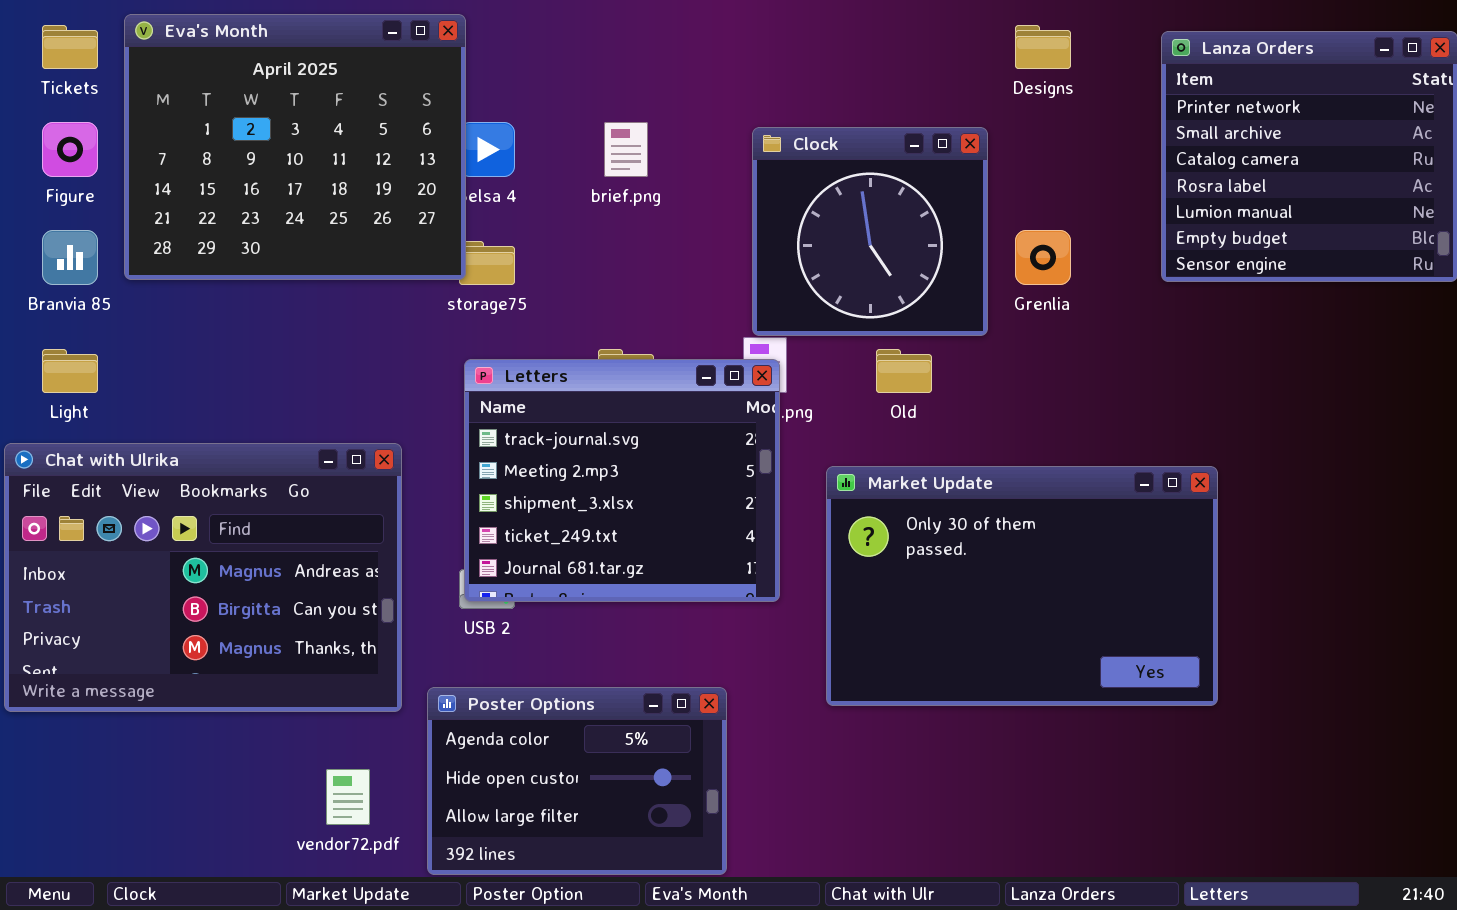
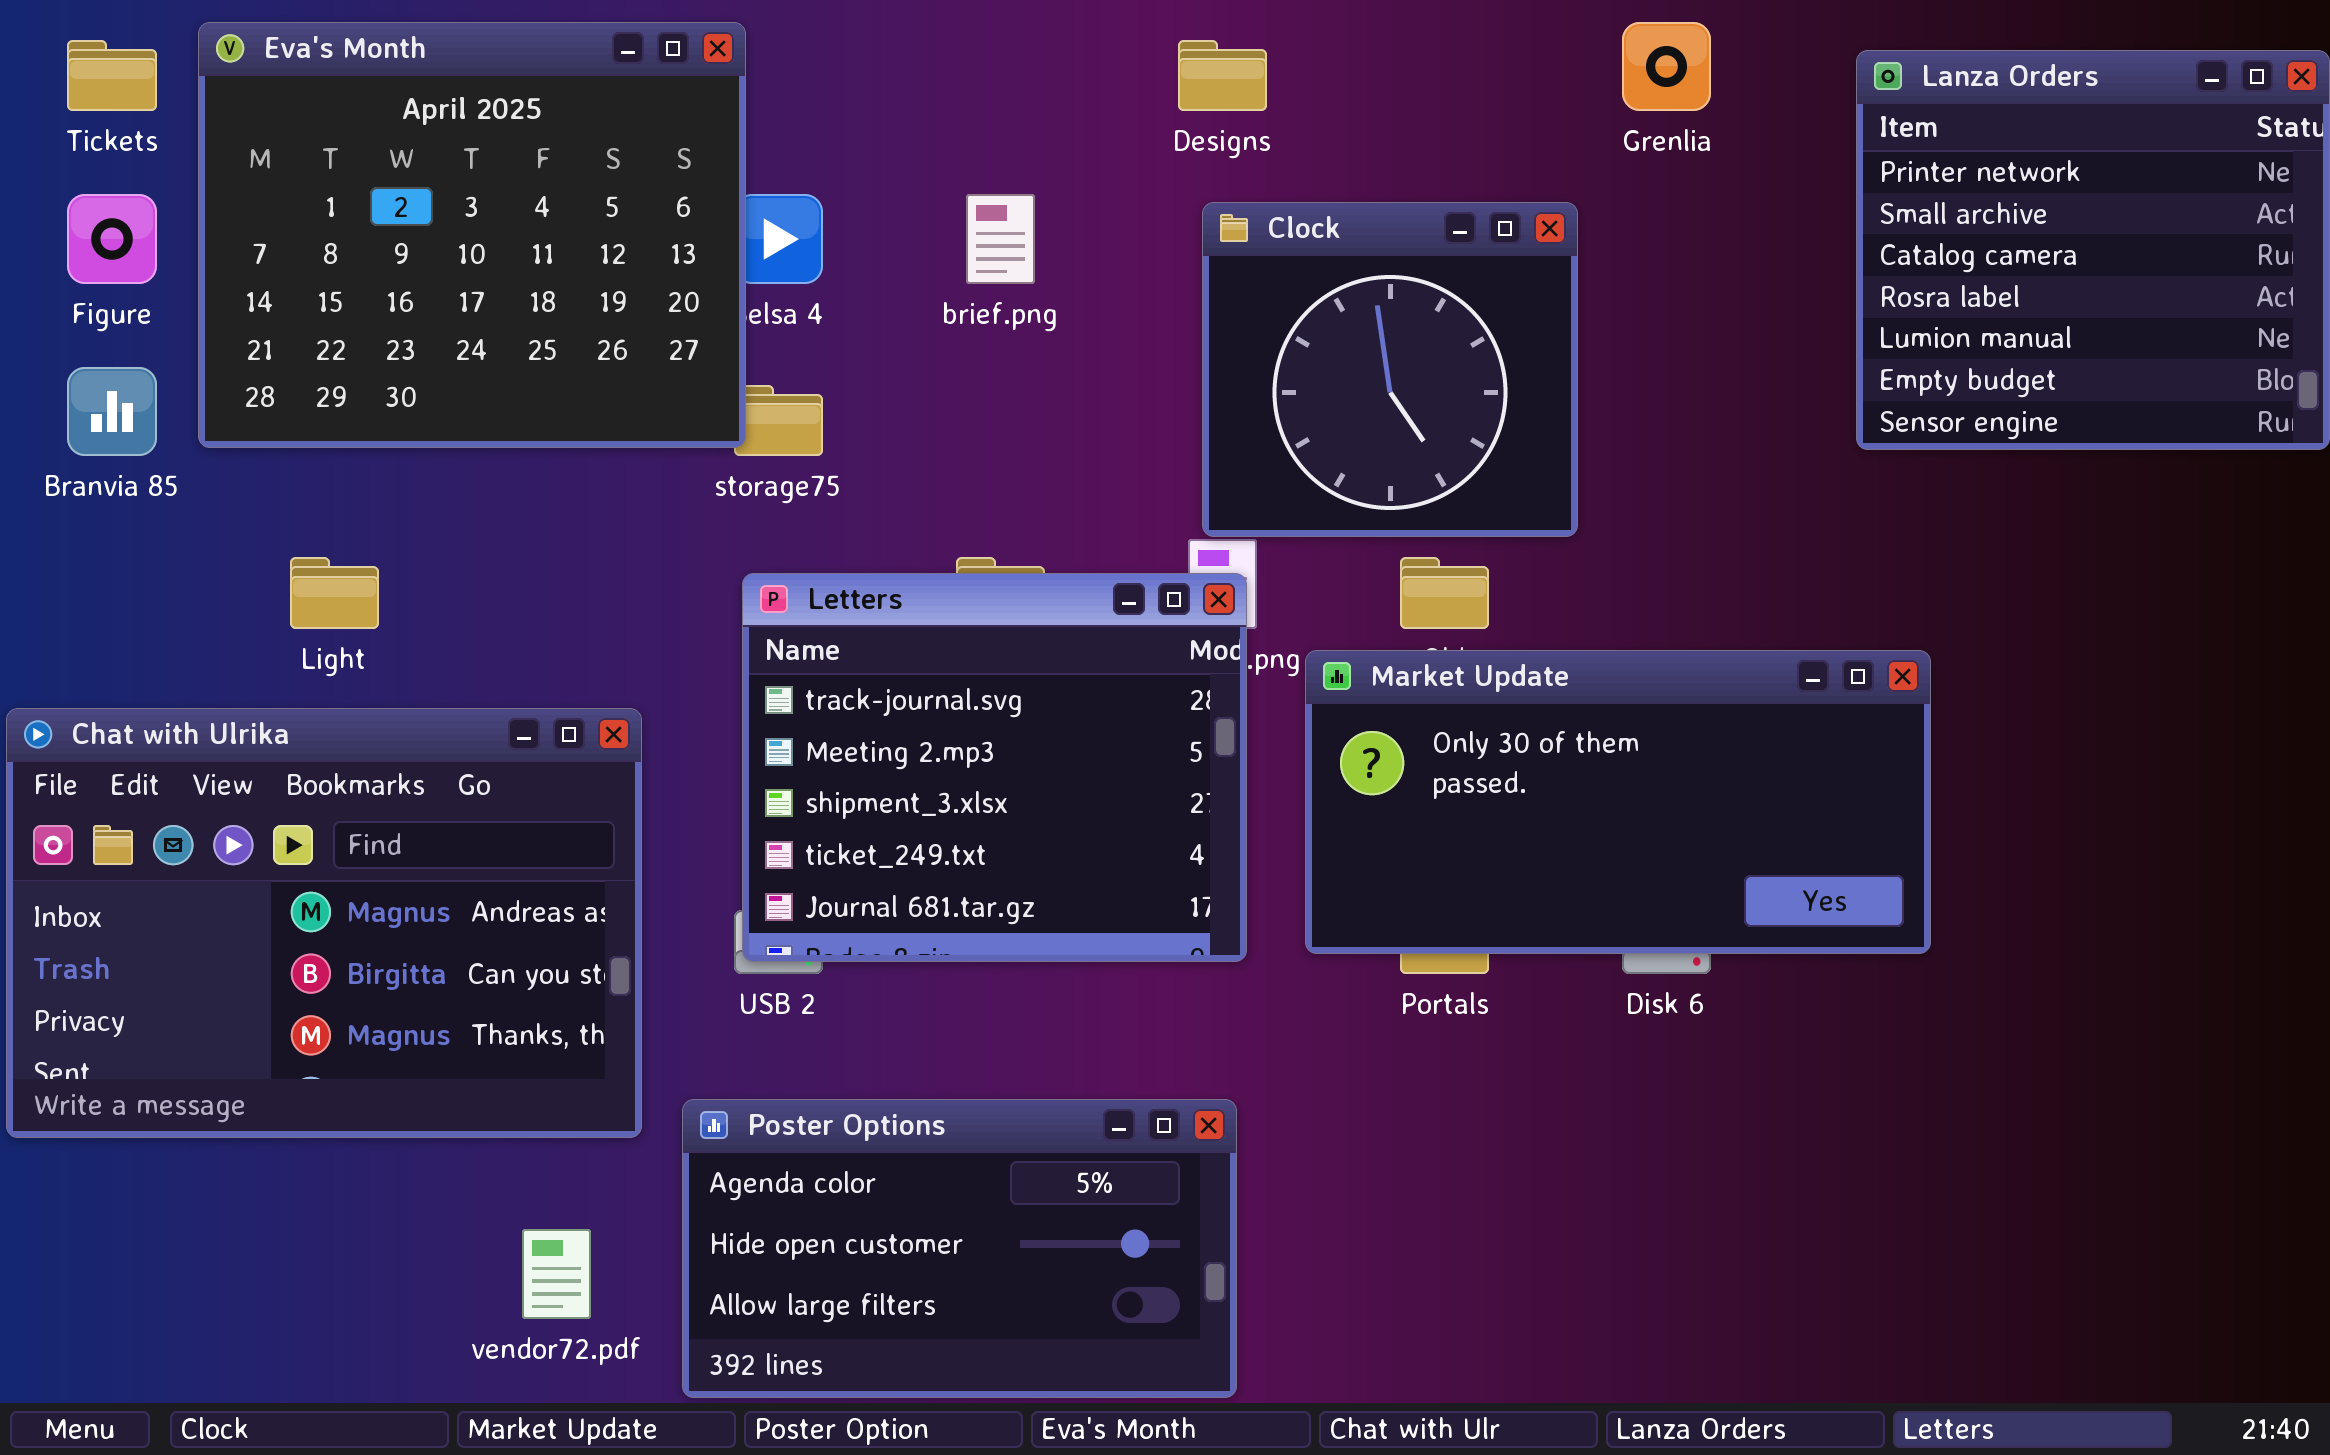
Designs: [1015,25,1071,69] -> [1178,40,1267,111], moved
Grenlia: [1015,230,1071,285] -> [1622,22,1711,111], moved
Light: [42,349,98,393] -> [290,557,379,629], moved
Market Update: [826,466,1218,706] -> [1305,650,1931,954], moved, resized
Poster Options: [427,687,727,875] -> [682,1099,1237,1398], resized

